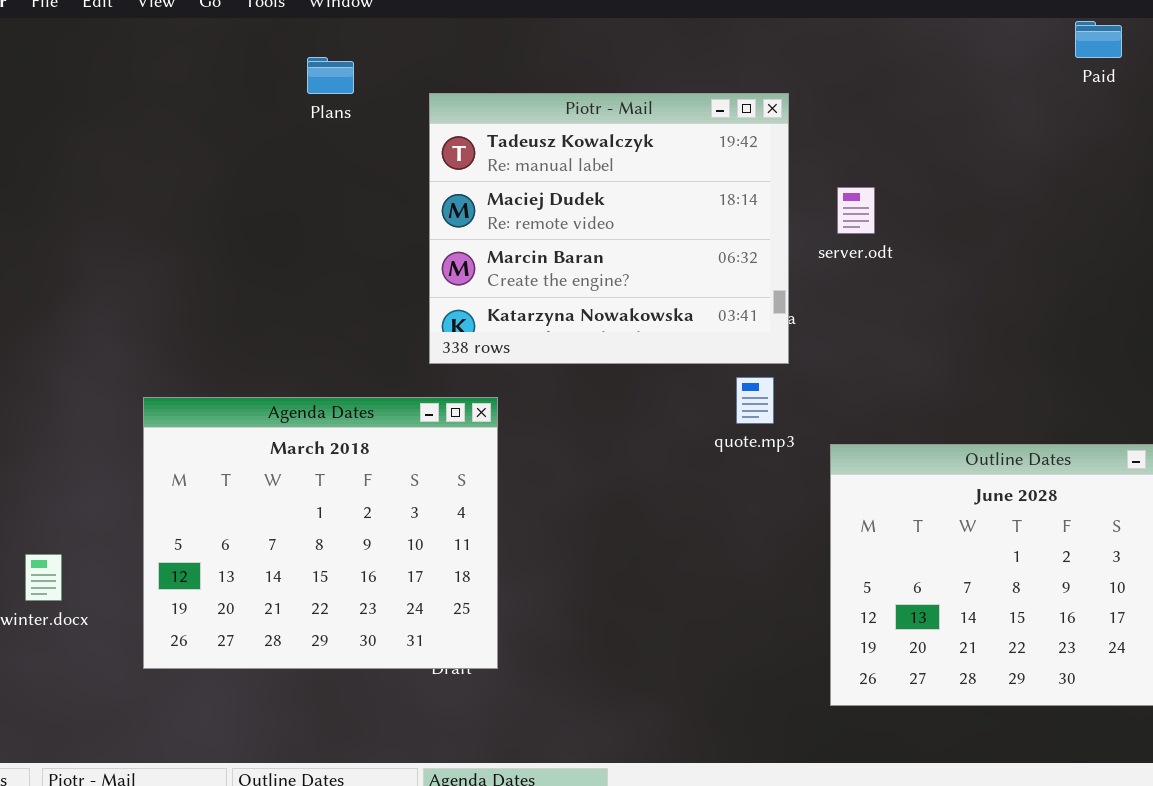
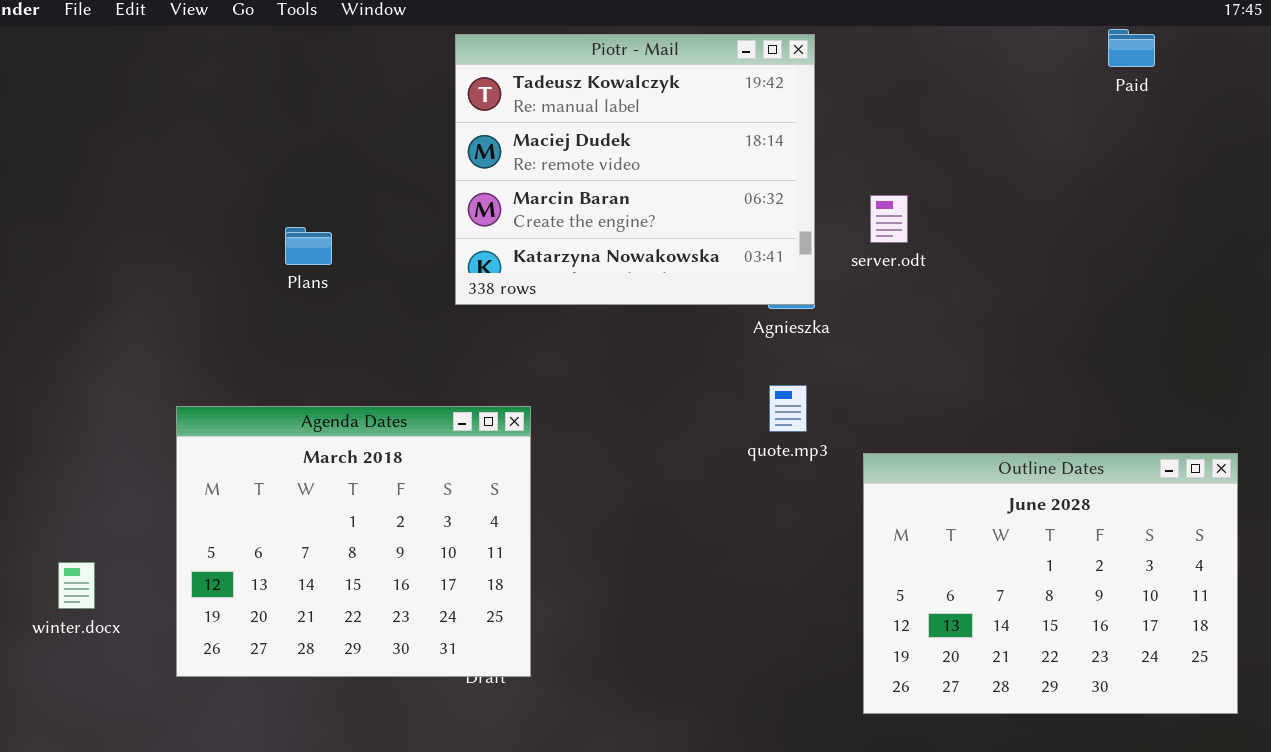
Plans: [307,57,354,94] -> [285,227,332,265], moved
Piotr - Mail: [429,93,789,364] -> [455,34,815,305], moved

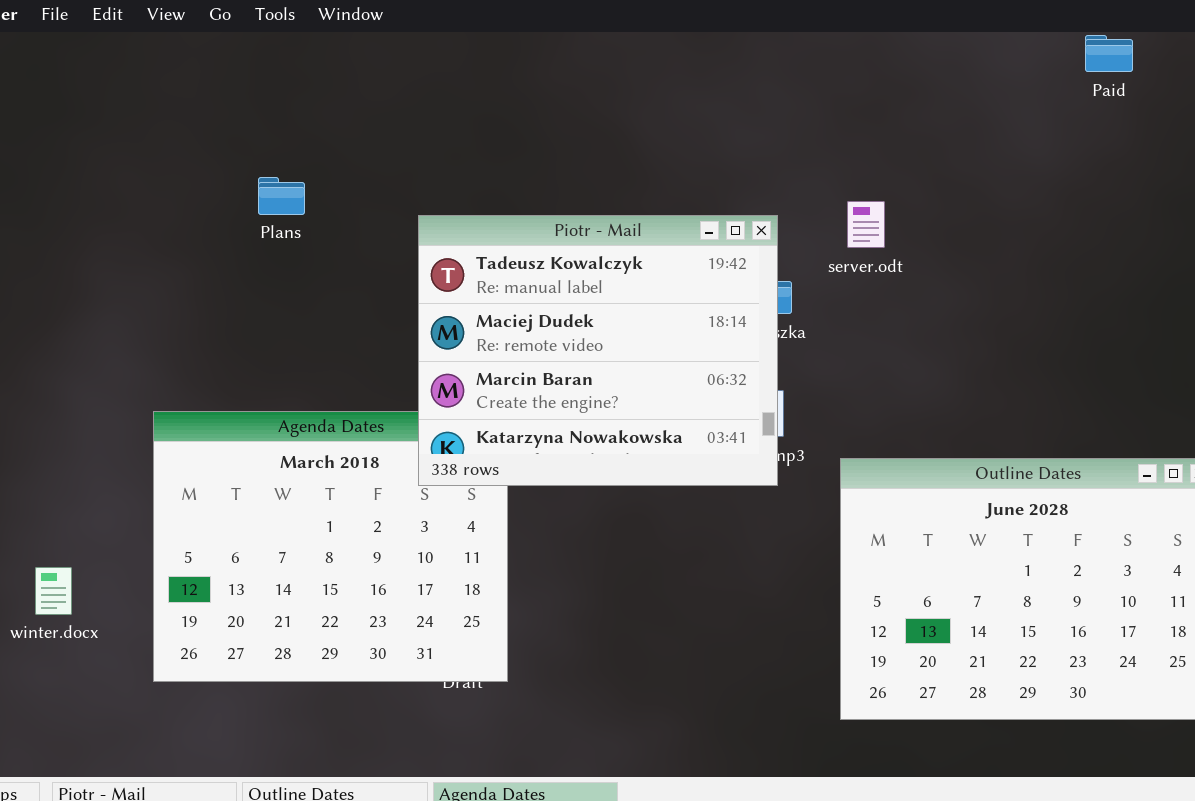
Piotr - Mail: [455,34,815,305] -> [418,215,778,486], moved
Plans: [285,227,332,265] -> [258,177,305,215], moved

